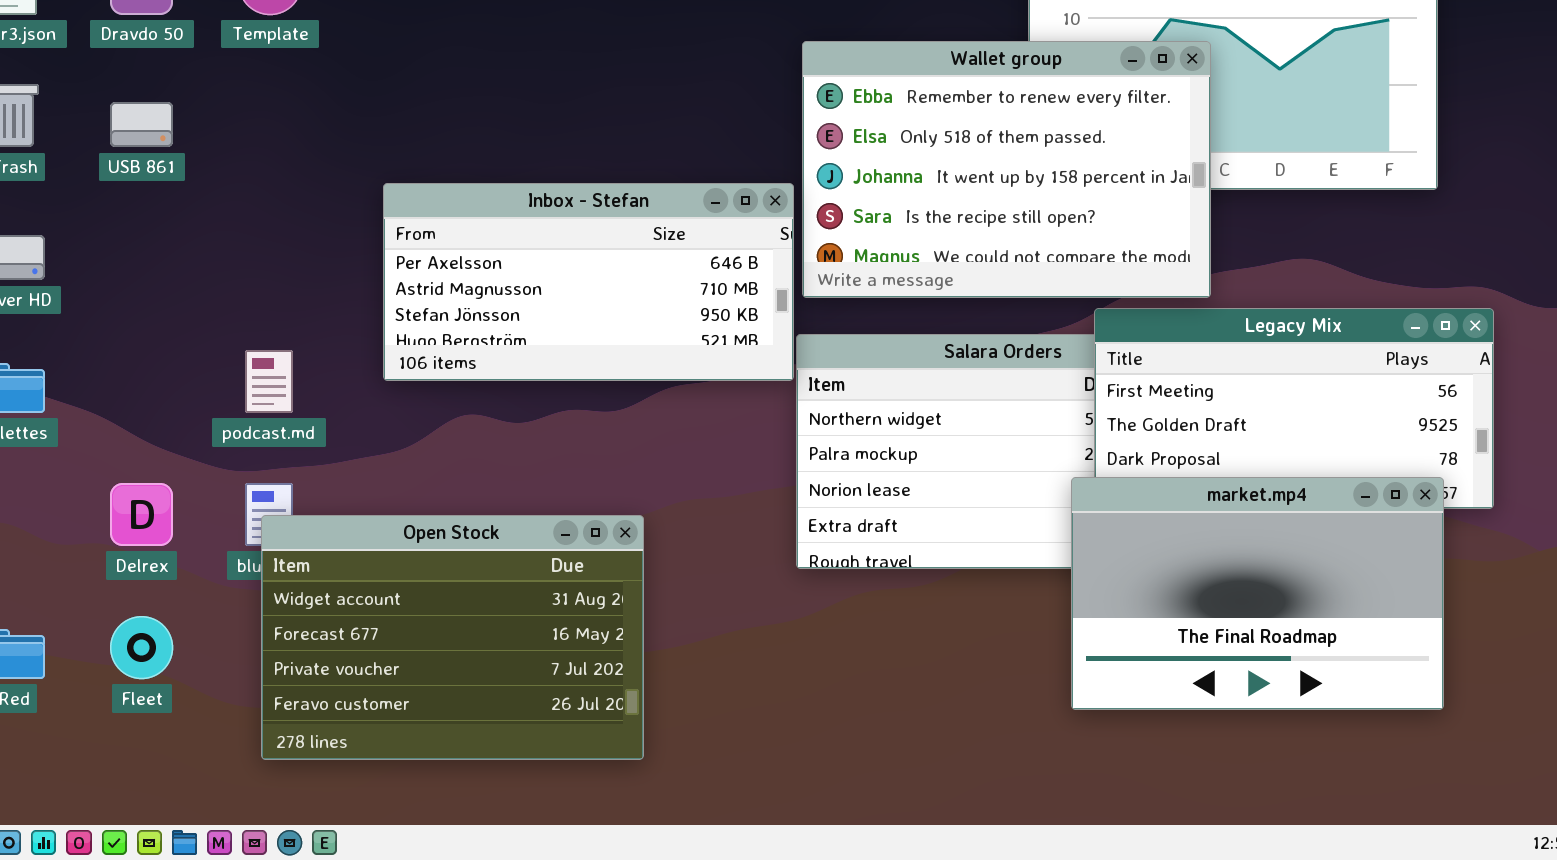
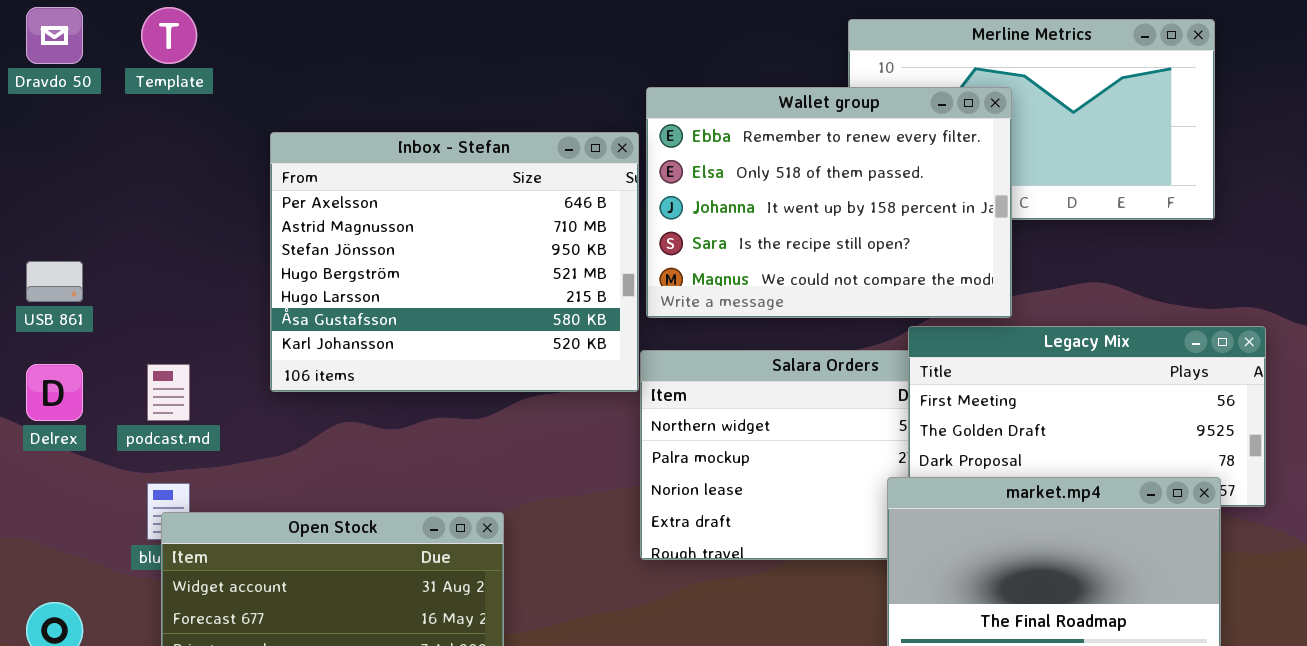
USB 861: [110,102,173,147] -> [26,261,83,302], moved
Inbox - Stefan: [383,183,794,381] -> [270,132,639,392], resized
Delrex: [110,483,173,546] -> [26,364,83,421], moved

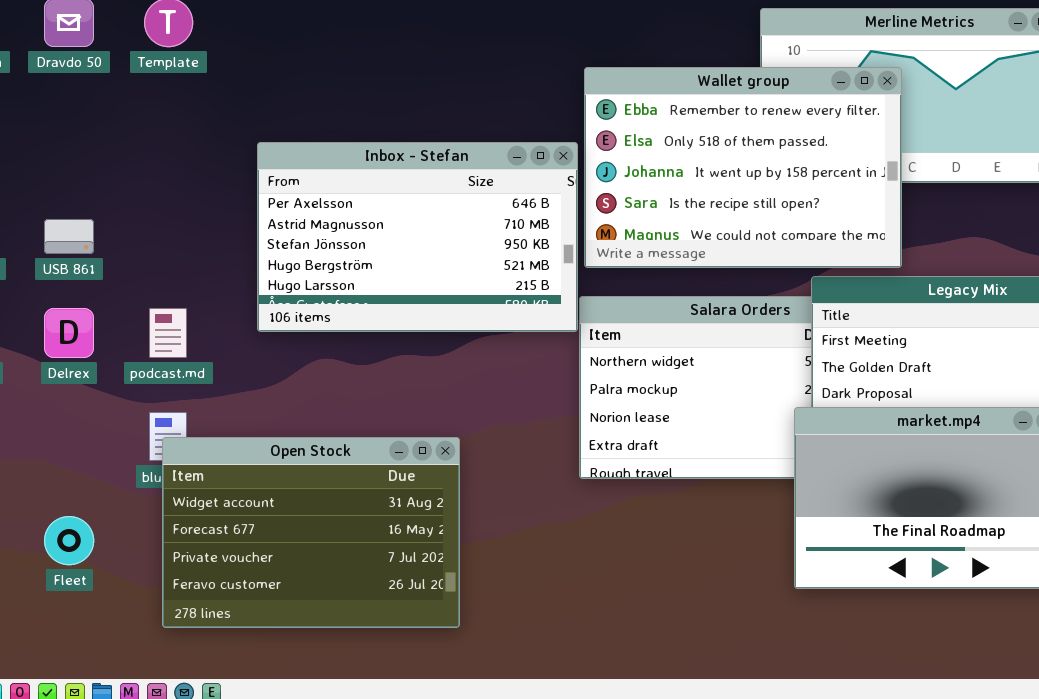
Inbox - Stefan: [270,132,639,392] -> [257,142,578,332], resized

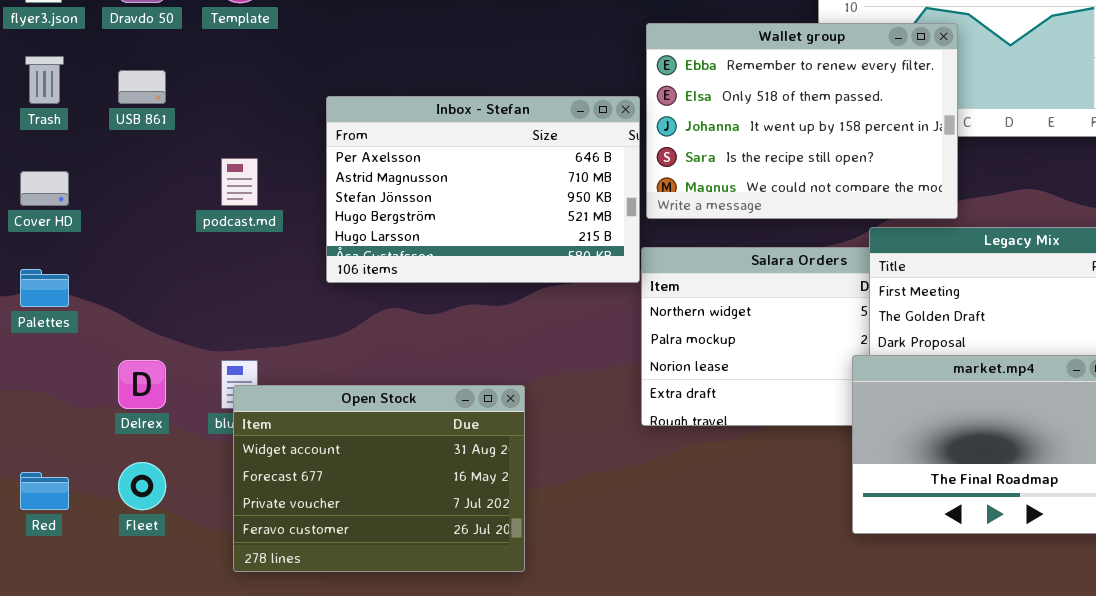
USB 861: [44,219,94,254] -> [118,70,166,104], moved
Delrex: [44,308,94,358] -> [118,360,166,409], moved
podcast.md: [149,308,187,358] -> [221,158,258,206], moved

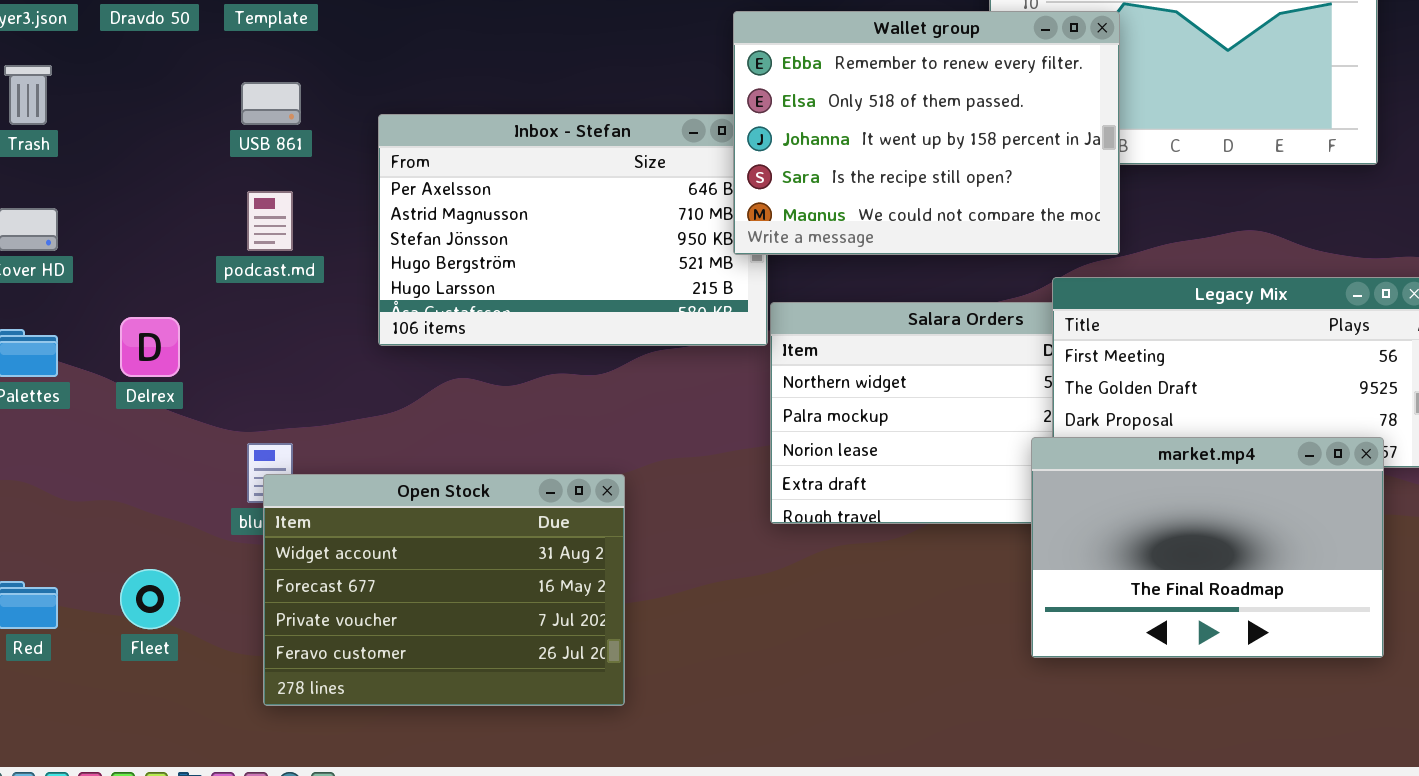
Wallet group: [646,23,958,219] -> [733,11,1120,255], moved
USB 861: [118,70,166,104] -> [241,82,301,125], moved
Delrex: [118,360,166,409] -> [120,317,180,377], moved

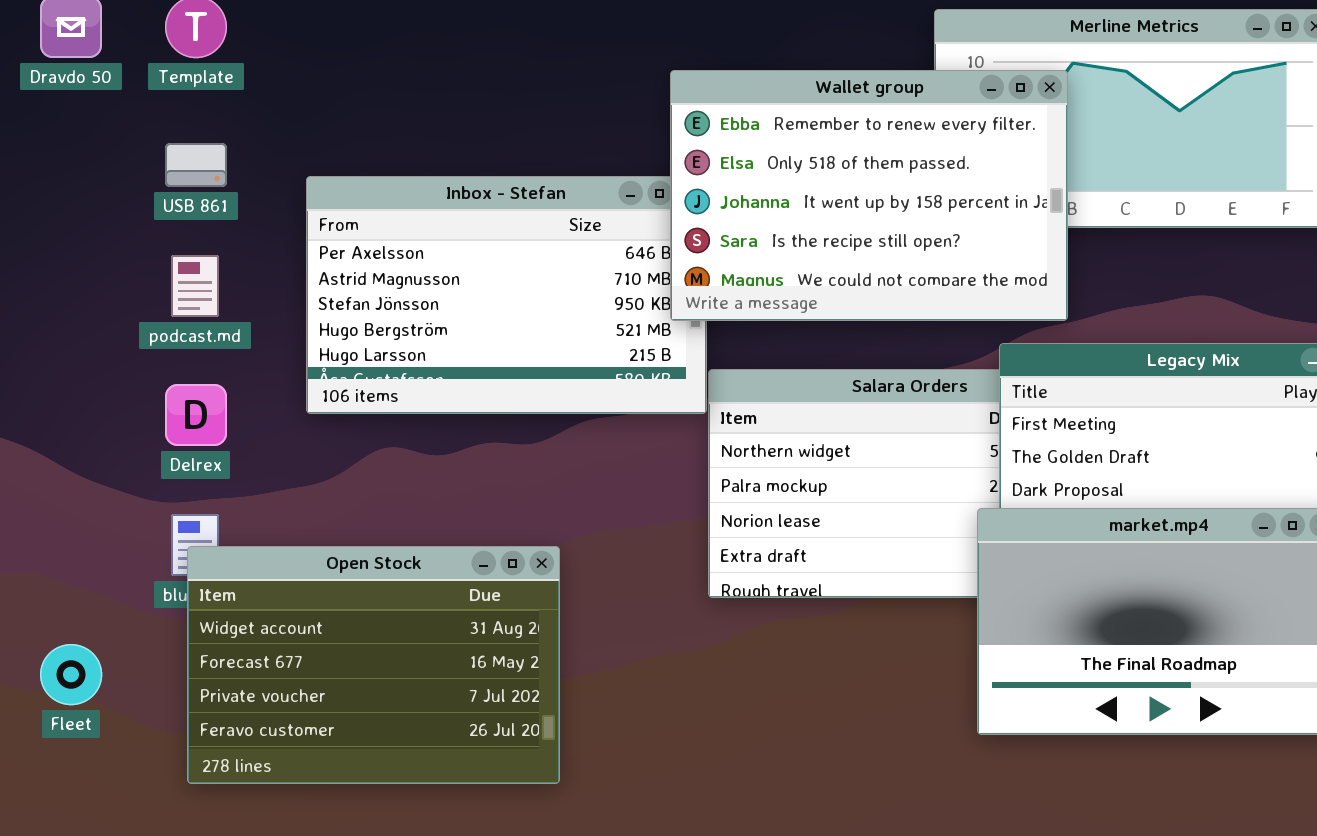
Delrex: [120,317,180,377] -> [165,384,227,446], moved

